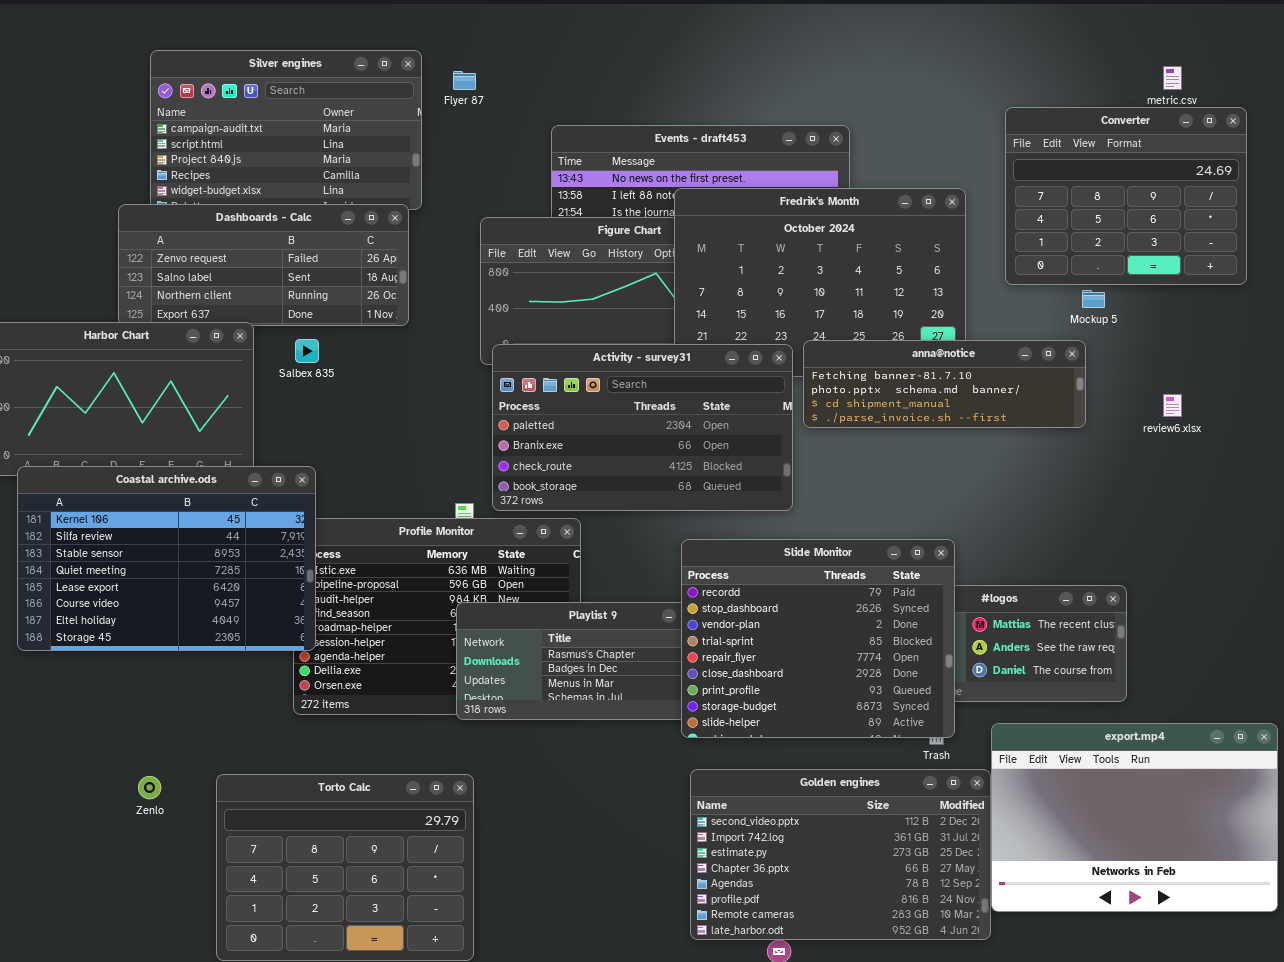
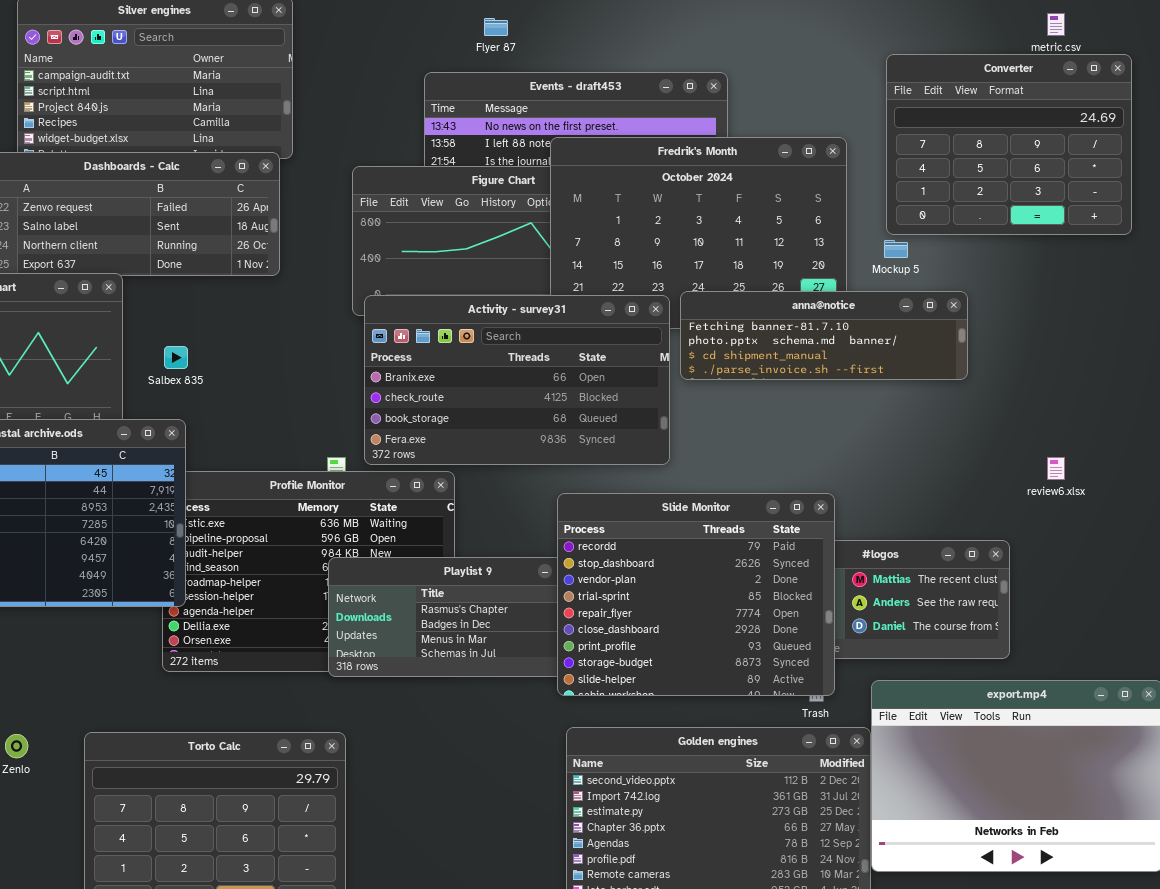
Flyer 87: [453,71,476,90] -> [484,18,508,36], moved
Mockup 5: [1082,290,1105,308] -> [884,240,908,258], moved
Salbex 835: [295,339,319,363] -> [164,346,188,369], moved
Activity - survey31: [492,344,793,511] -> [364,295,670,465], scrolled down 1 row
review6.xlsx: [1163,394,1182,417] -> [1047,457,1065,480], moved

